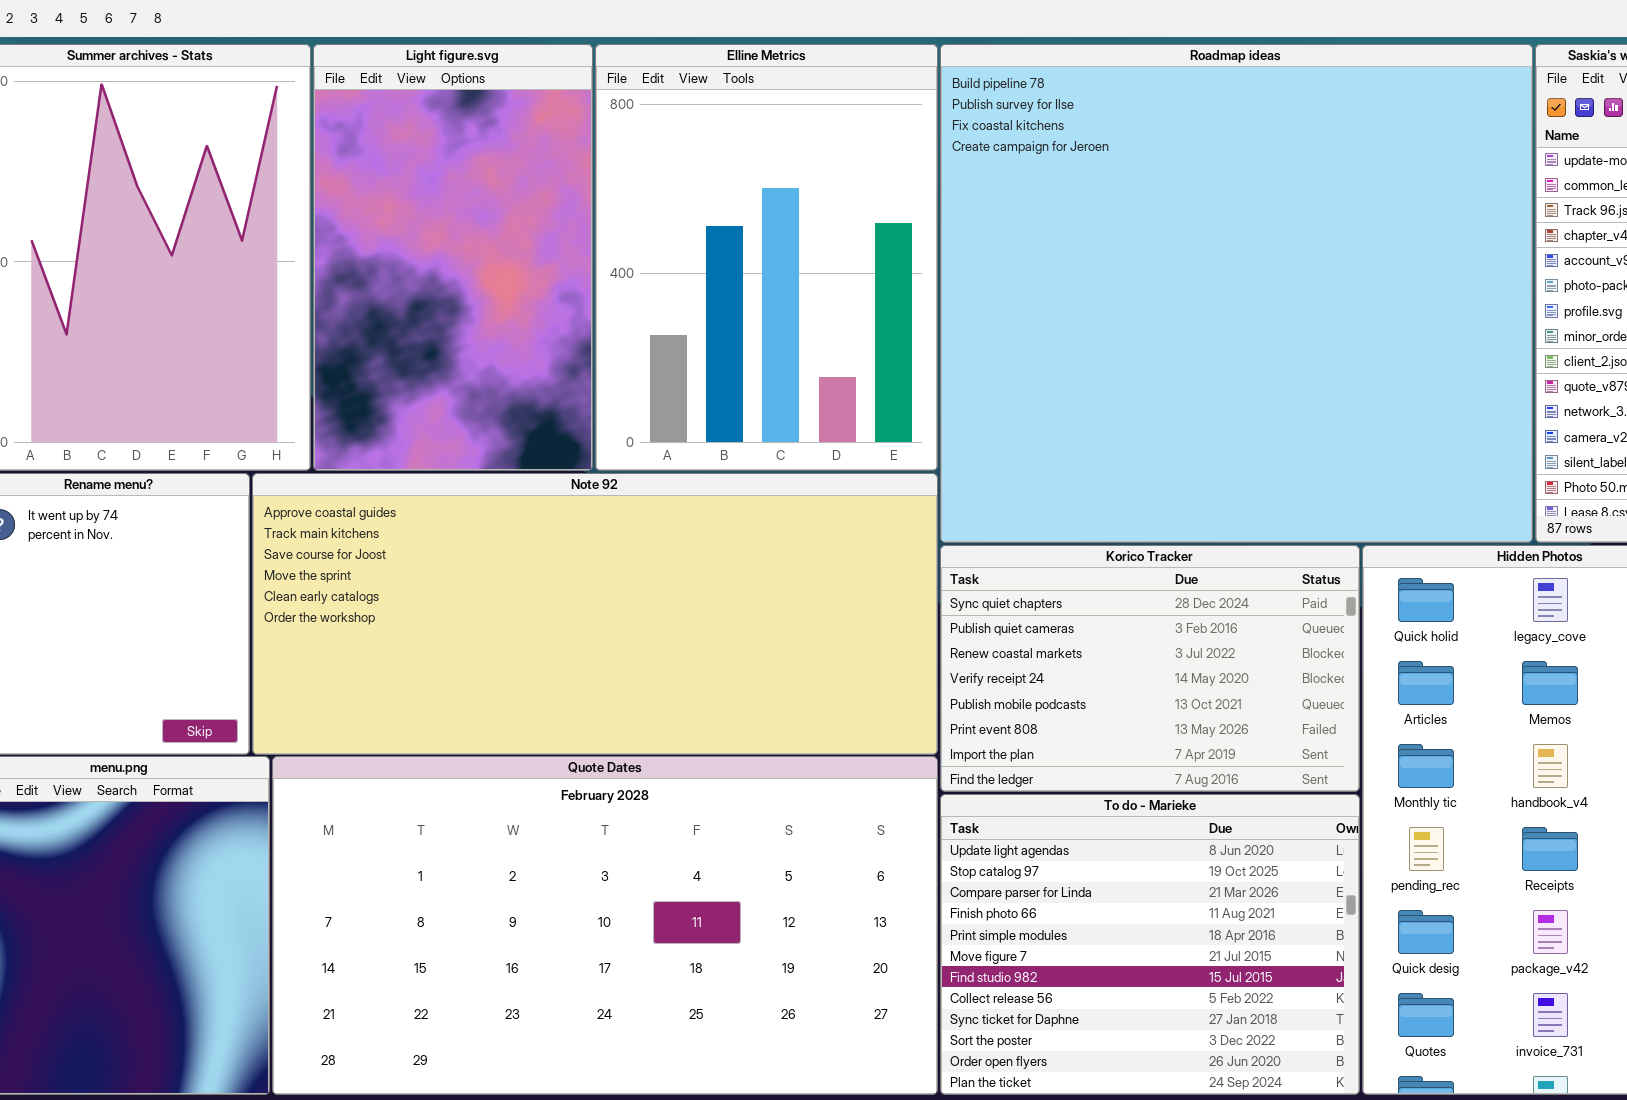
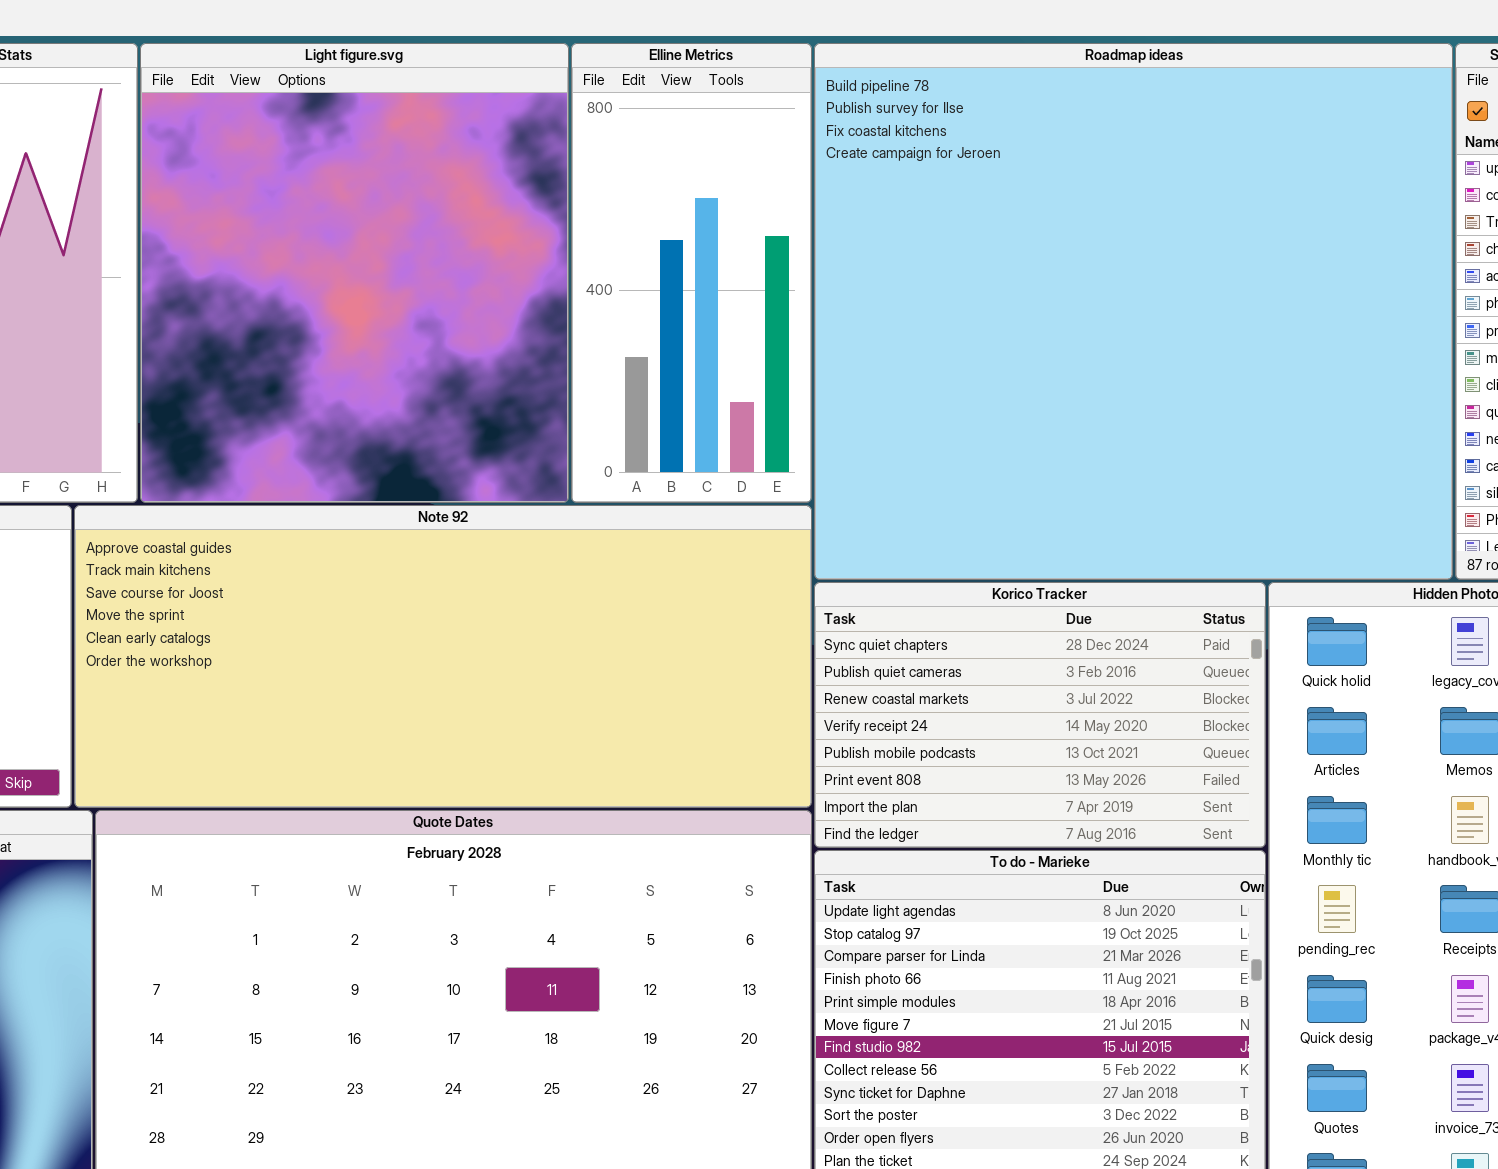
Light figure.svg: [313,44,593,471] -> [140,43,569,503], resized
Elline Metrics: [595,44,938,471] -> [571,43,812,503], resized

